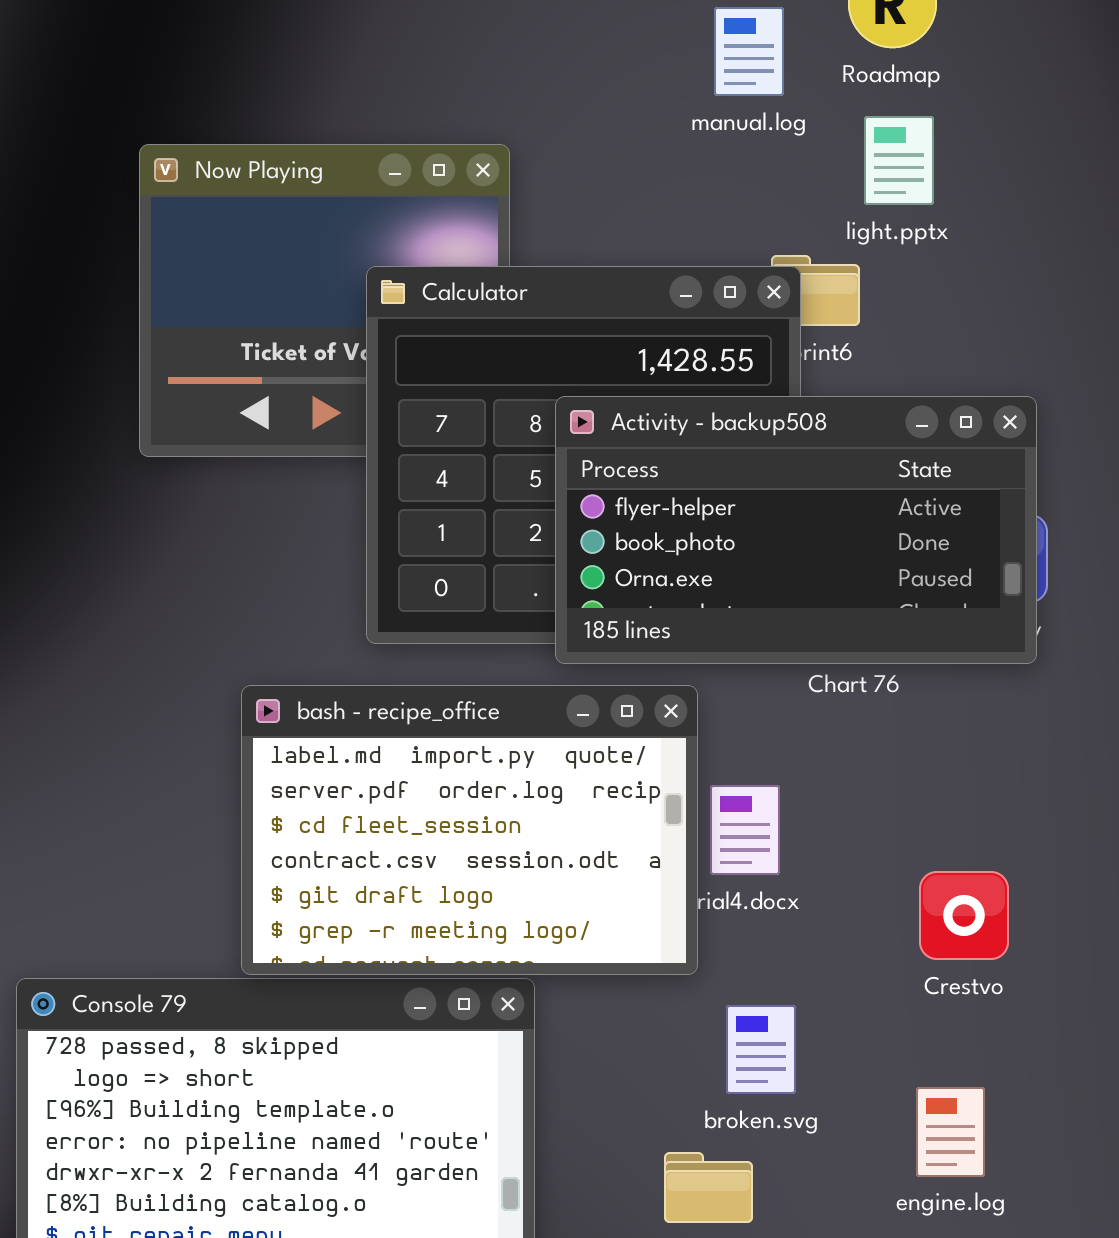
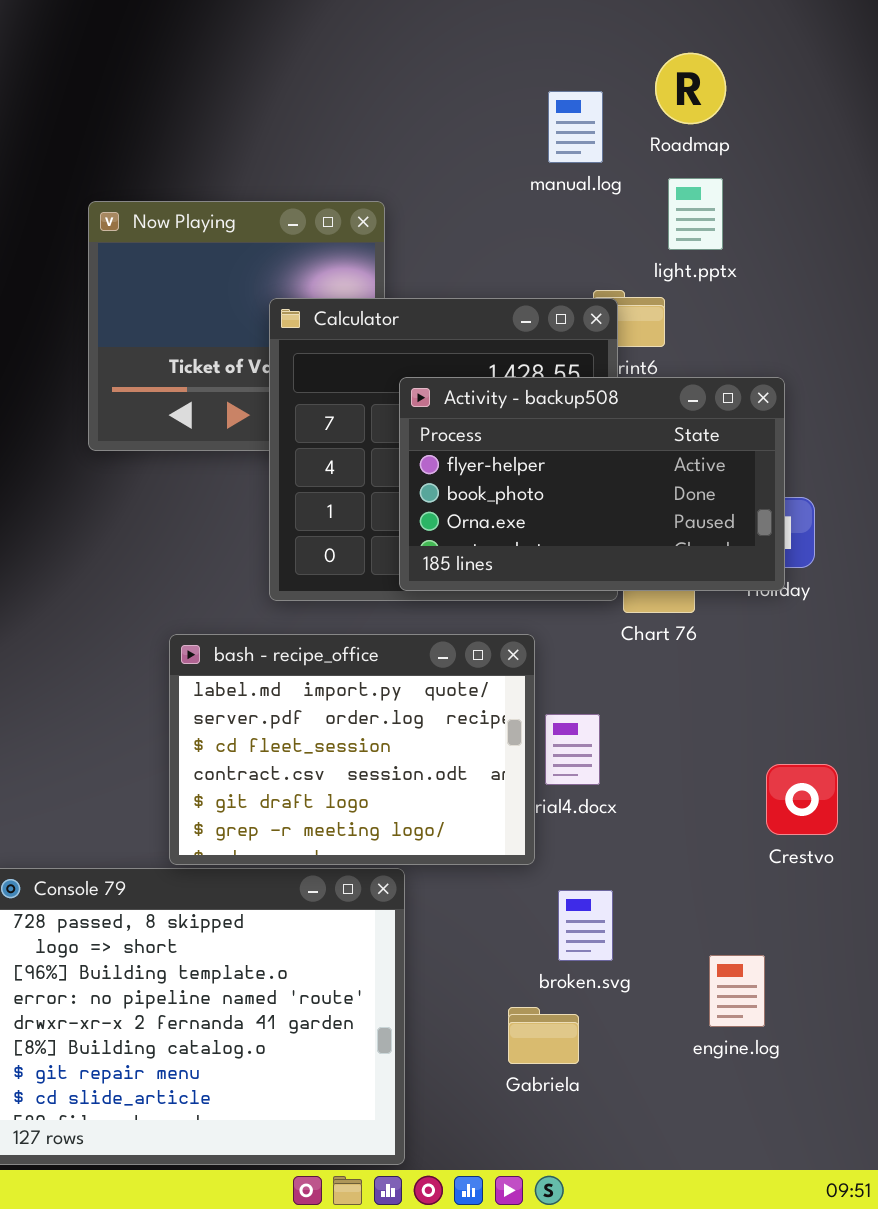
Activity - backup508: [555,396,1037,664] -> [399,377,785,591], moved
Crestvo: [919,871,1009,960] -> [766,764,838,835], moved

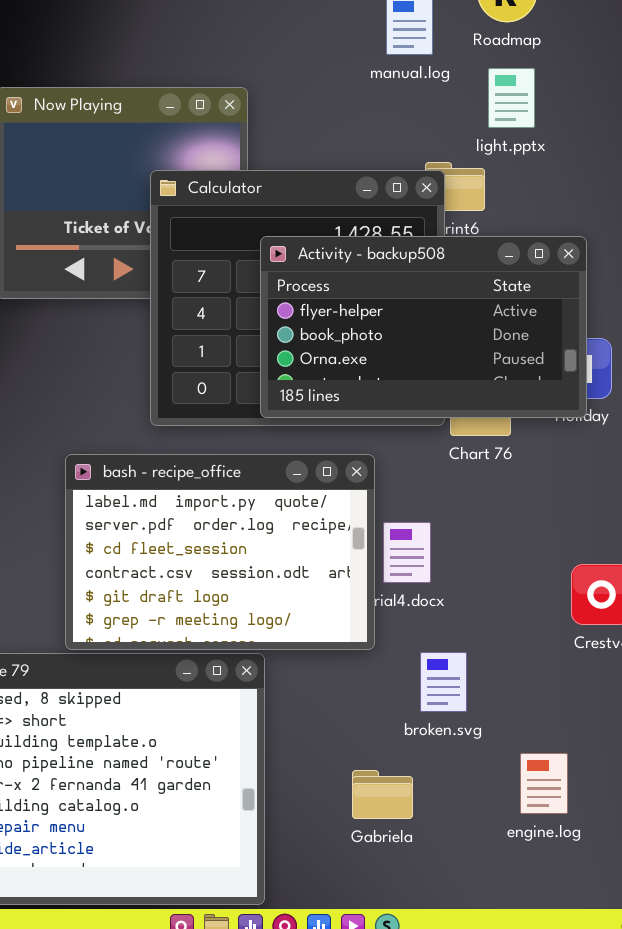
broken.svg: [558,890,613,961] -> [420,652,467,712], moved
engine.log: [709,955,765,1027] -> [520,753,568,814], moved

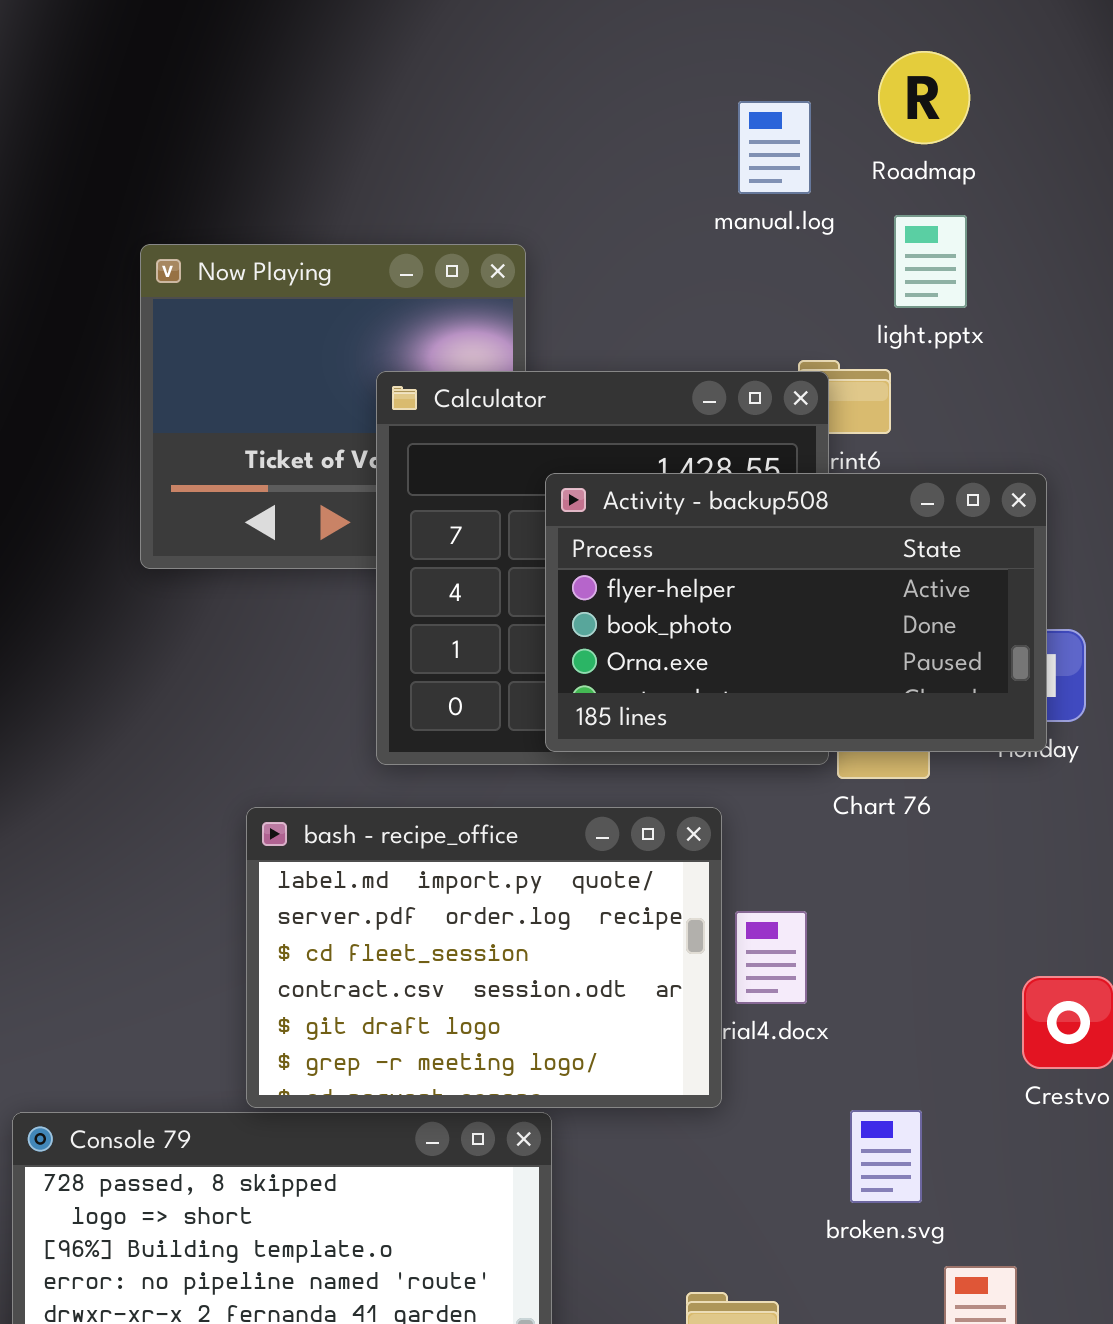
broken.svg: [420,652,467,712] -> [850,1110,922,1203], moved

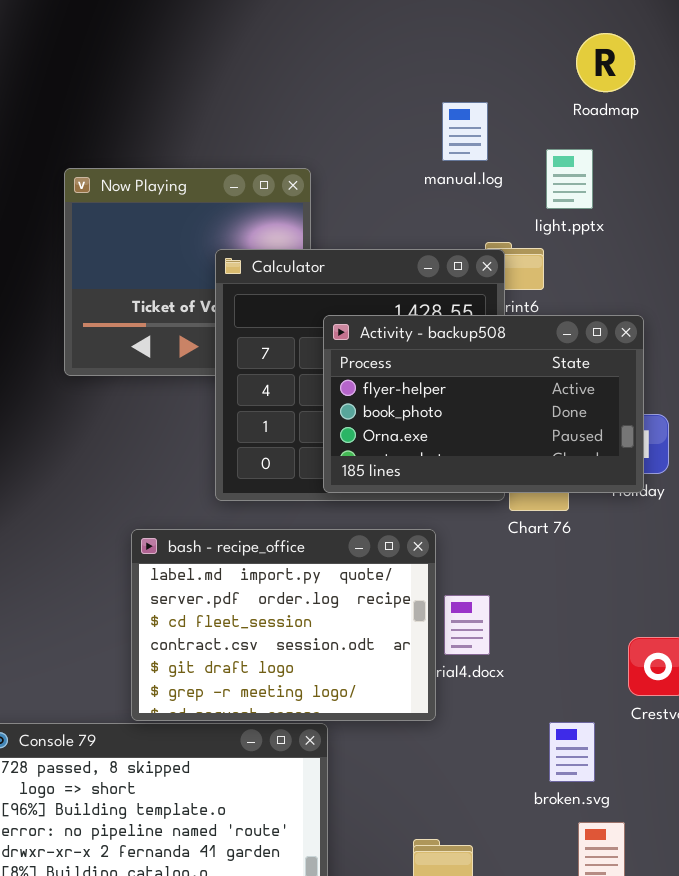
Roadmap: [878,51,970,144] -> [576,33,635,92], moved
manual.log: [738,101,811,194] -> [442,102,488,161], moved
broken.svg: [850,1110,922,1203] -> [549,722,595,782], moved

